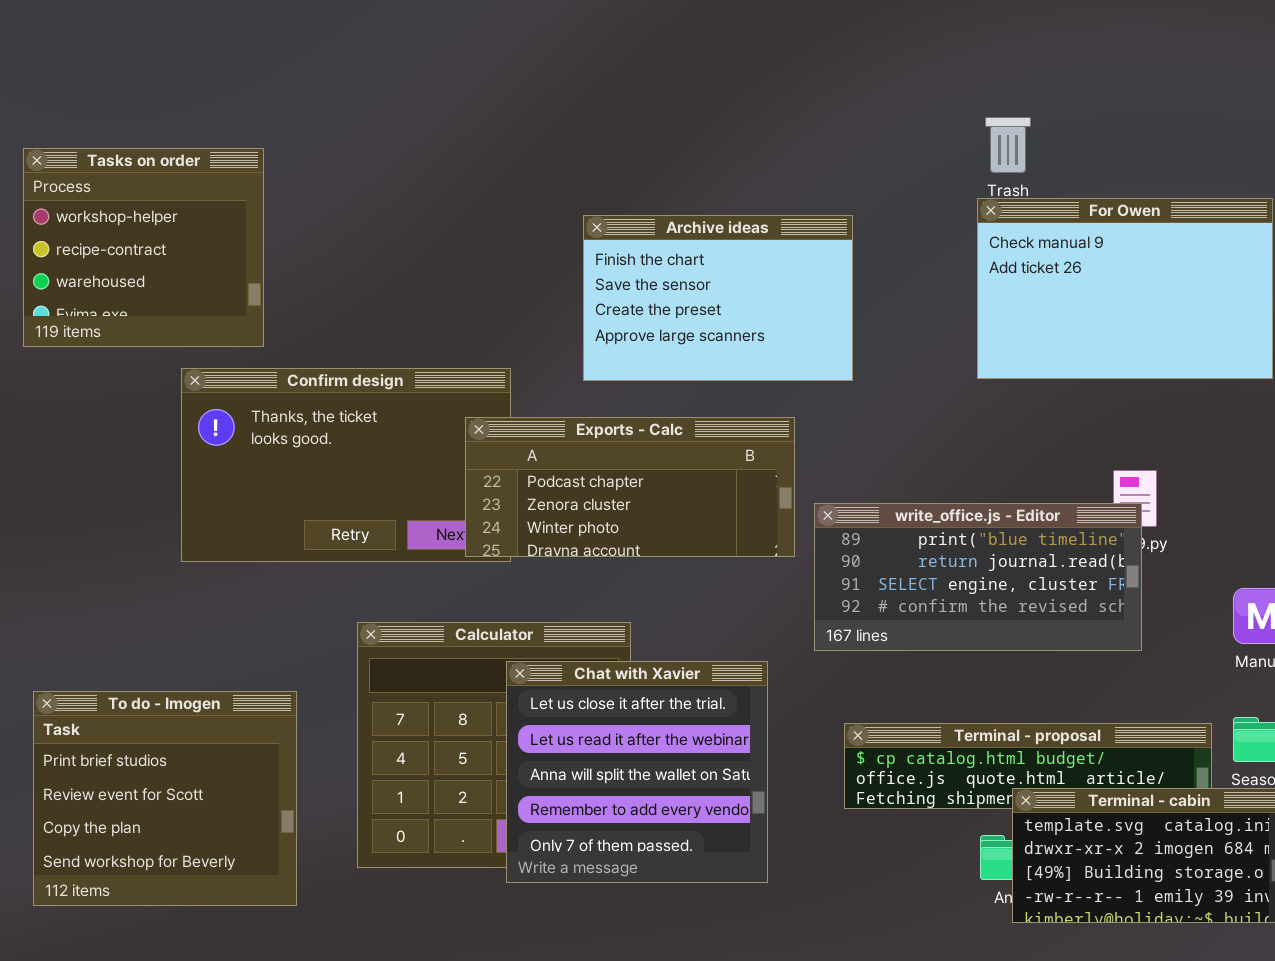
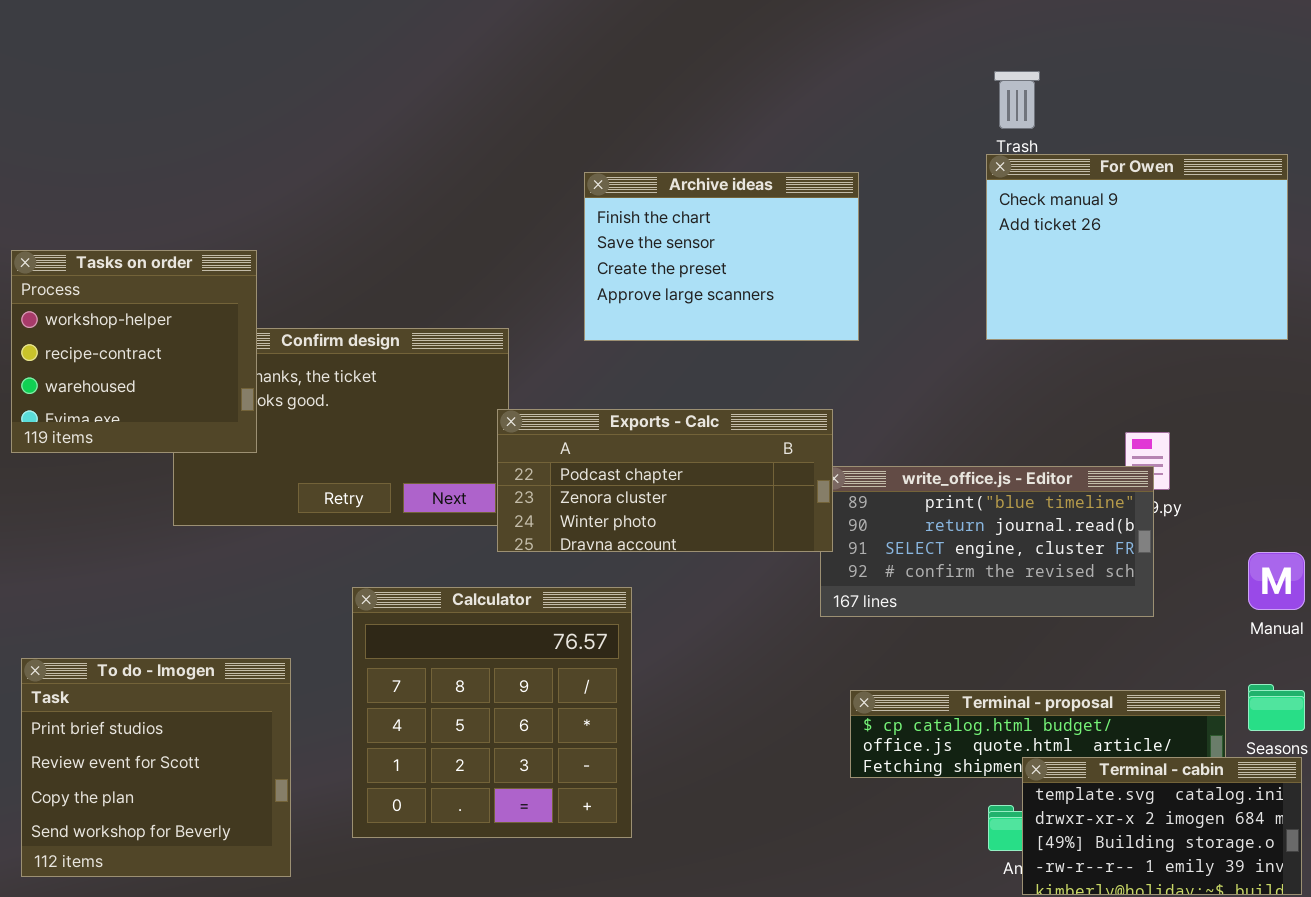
Tasks on order: [23,148,264,347] -> [11,250,257,453], moved
Exports - Calc: [465,417,795,557] -> [497,409,833,552], moved
Chat with Xavier: [506,661,768,883] -> none, closed

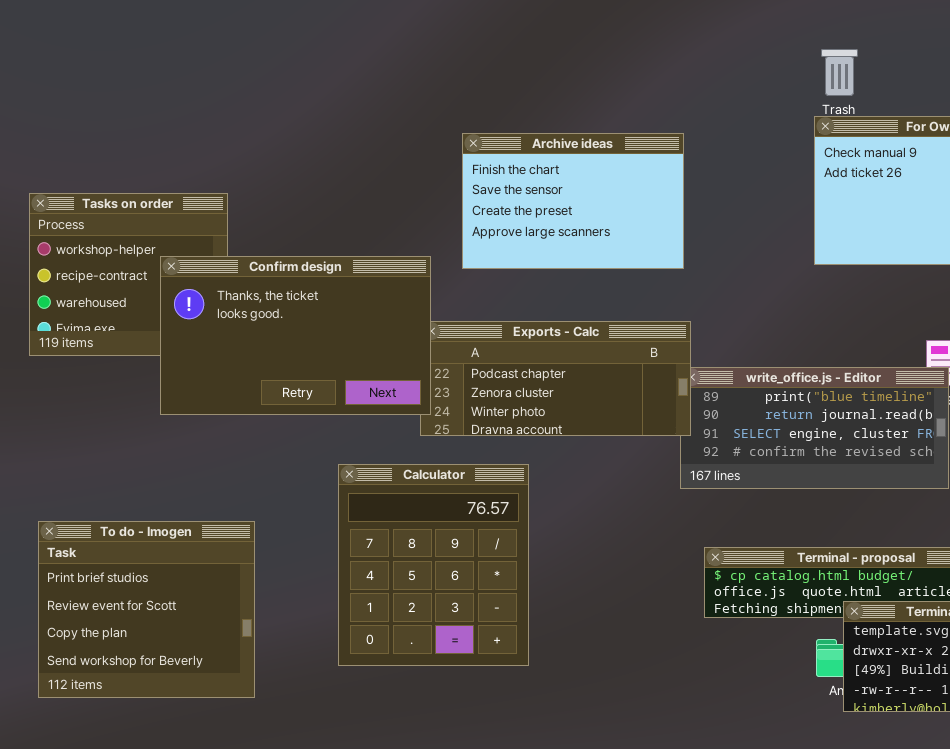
Archive ideas: [584,172,859,341] -> [462,133,684,269], moved
Confirm design: [173,328,509,526] -> [160,256,431,415], raised
Calculator: [352,587,632,838] -> [338,464,529,666], resized

